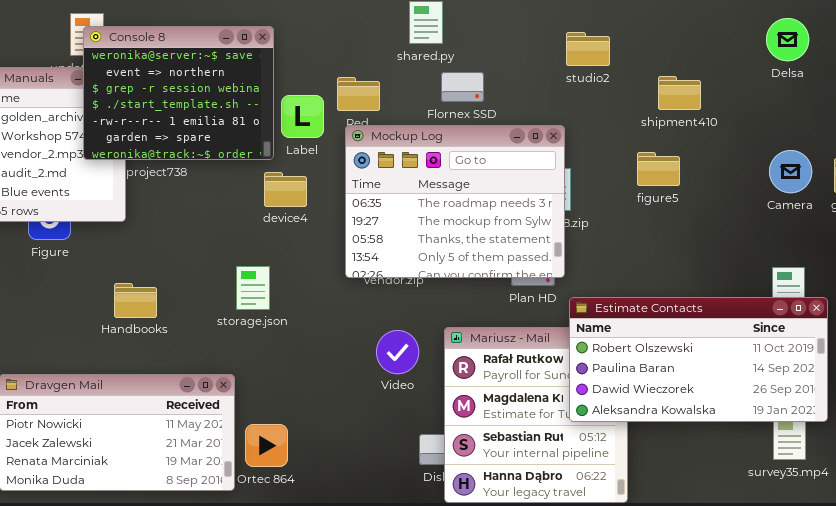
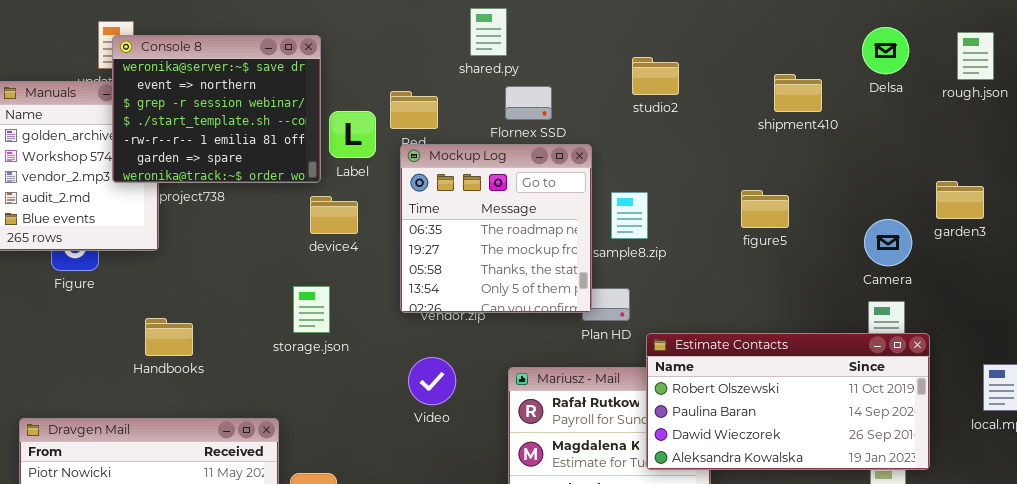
studio2: [566,32,610,66] -> [632,57,679,95], moved
shipment410: [658,76,701,110] -> [774,74,822,112], moved
Mockup Log: [345,125,565,278] -> [400,144,592,313], resized
Camera: [769,150,812,193] -> [864,219,912,266], moved
figure5: [637,152,680,186] -> [741,190,789,228], moved
storage.json: [236,266,270,310] -> [293,286,330,333], moved
Video: [376,330,419,374] -> [408,357,456,405], moved

